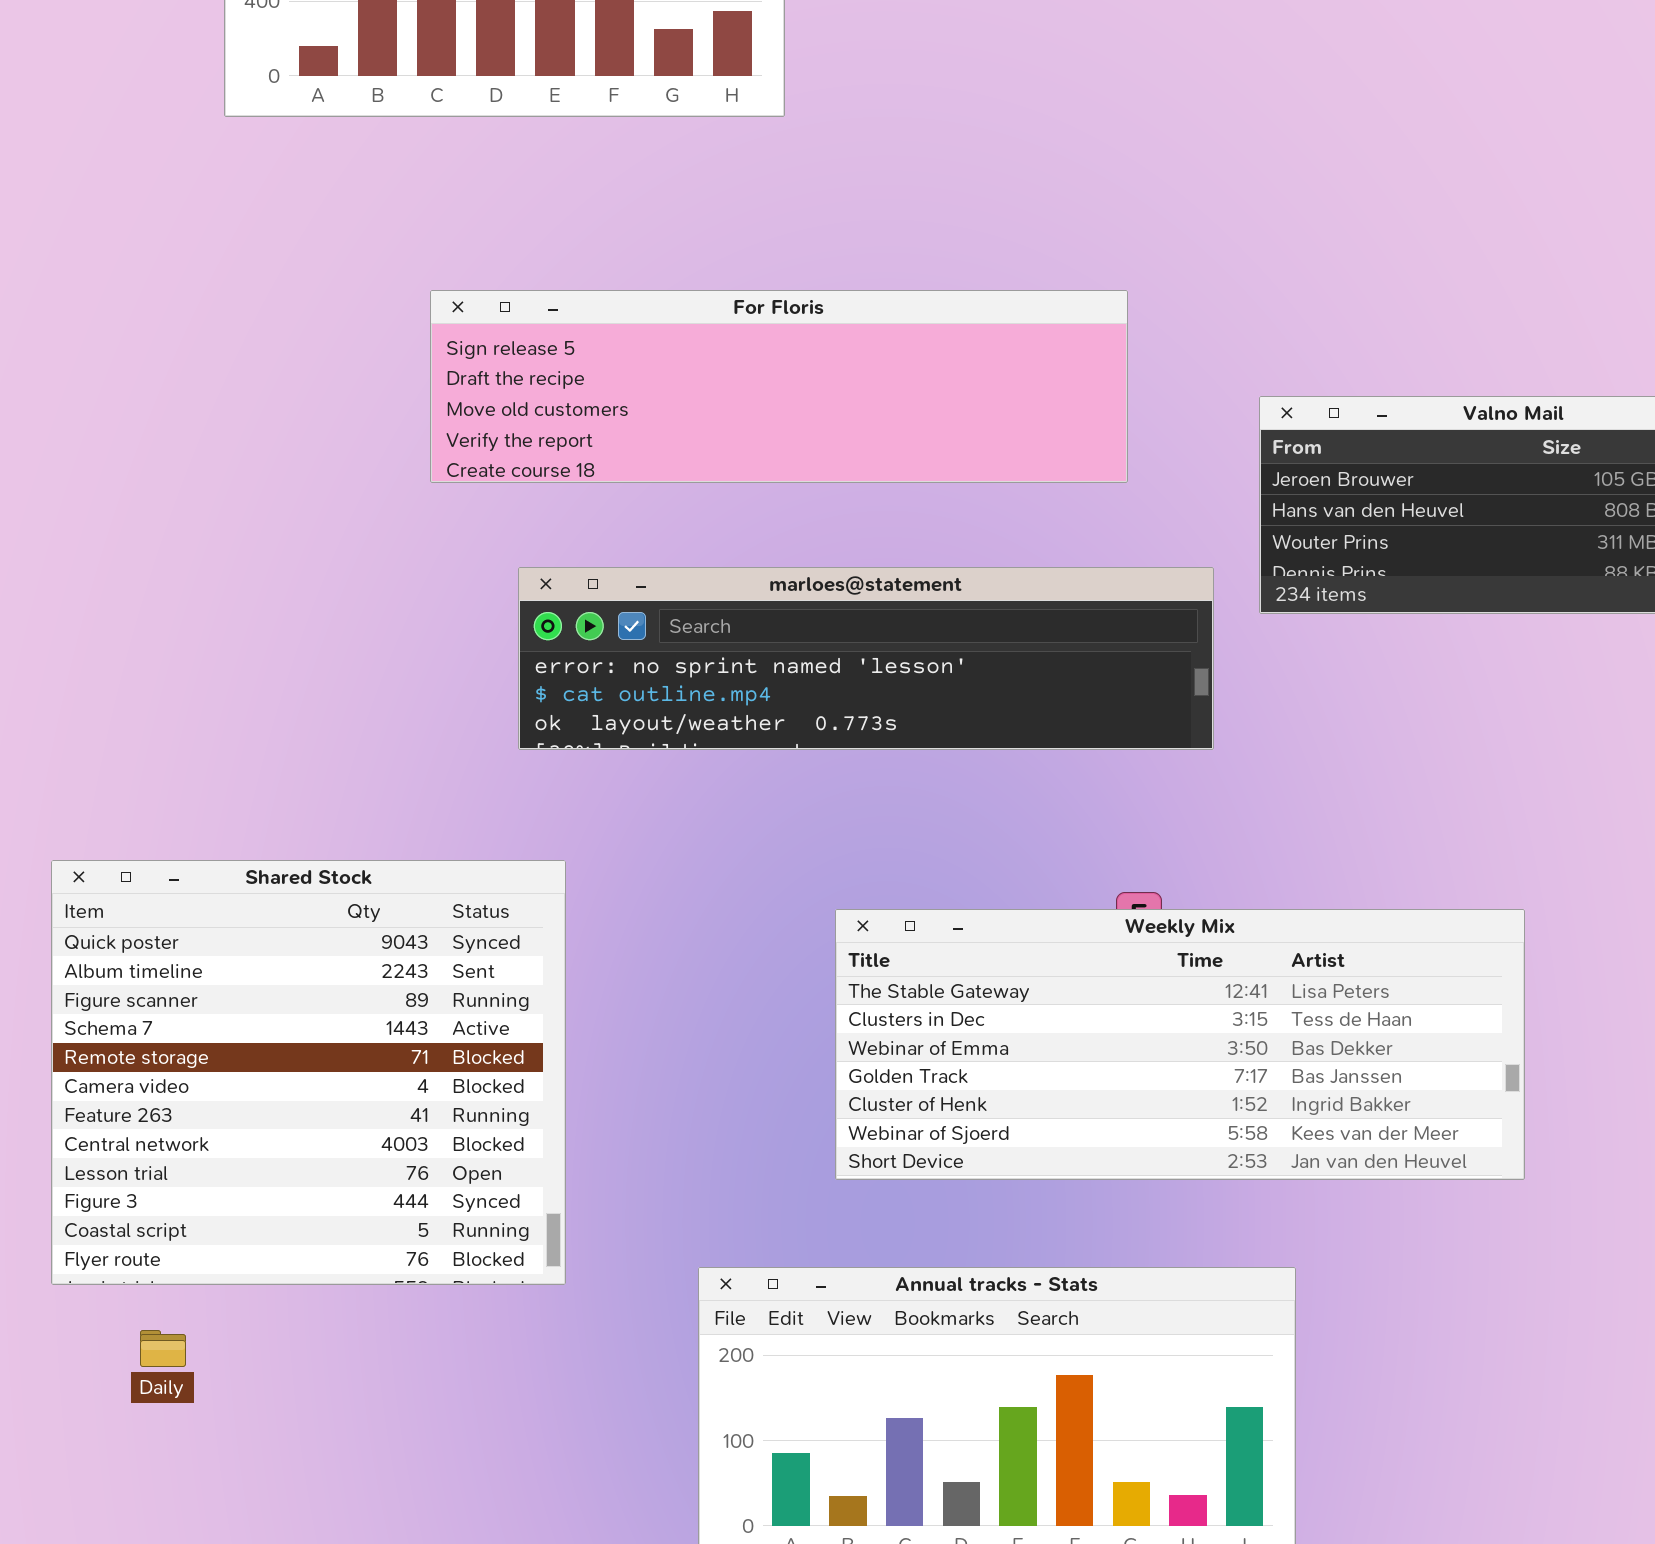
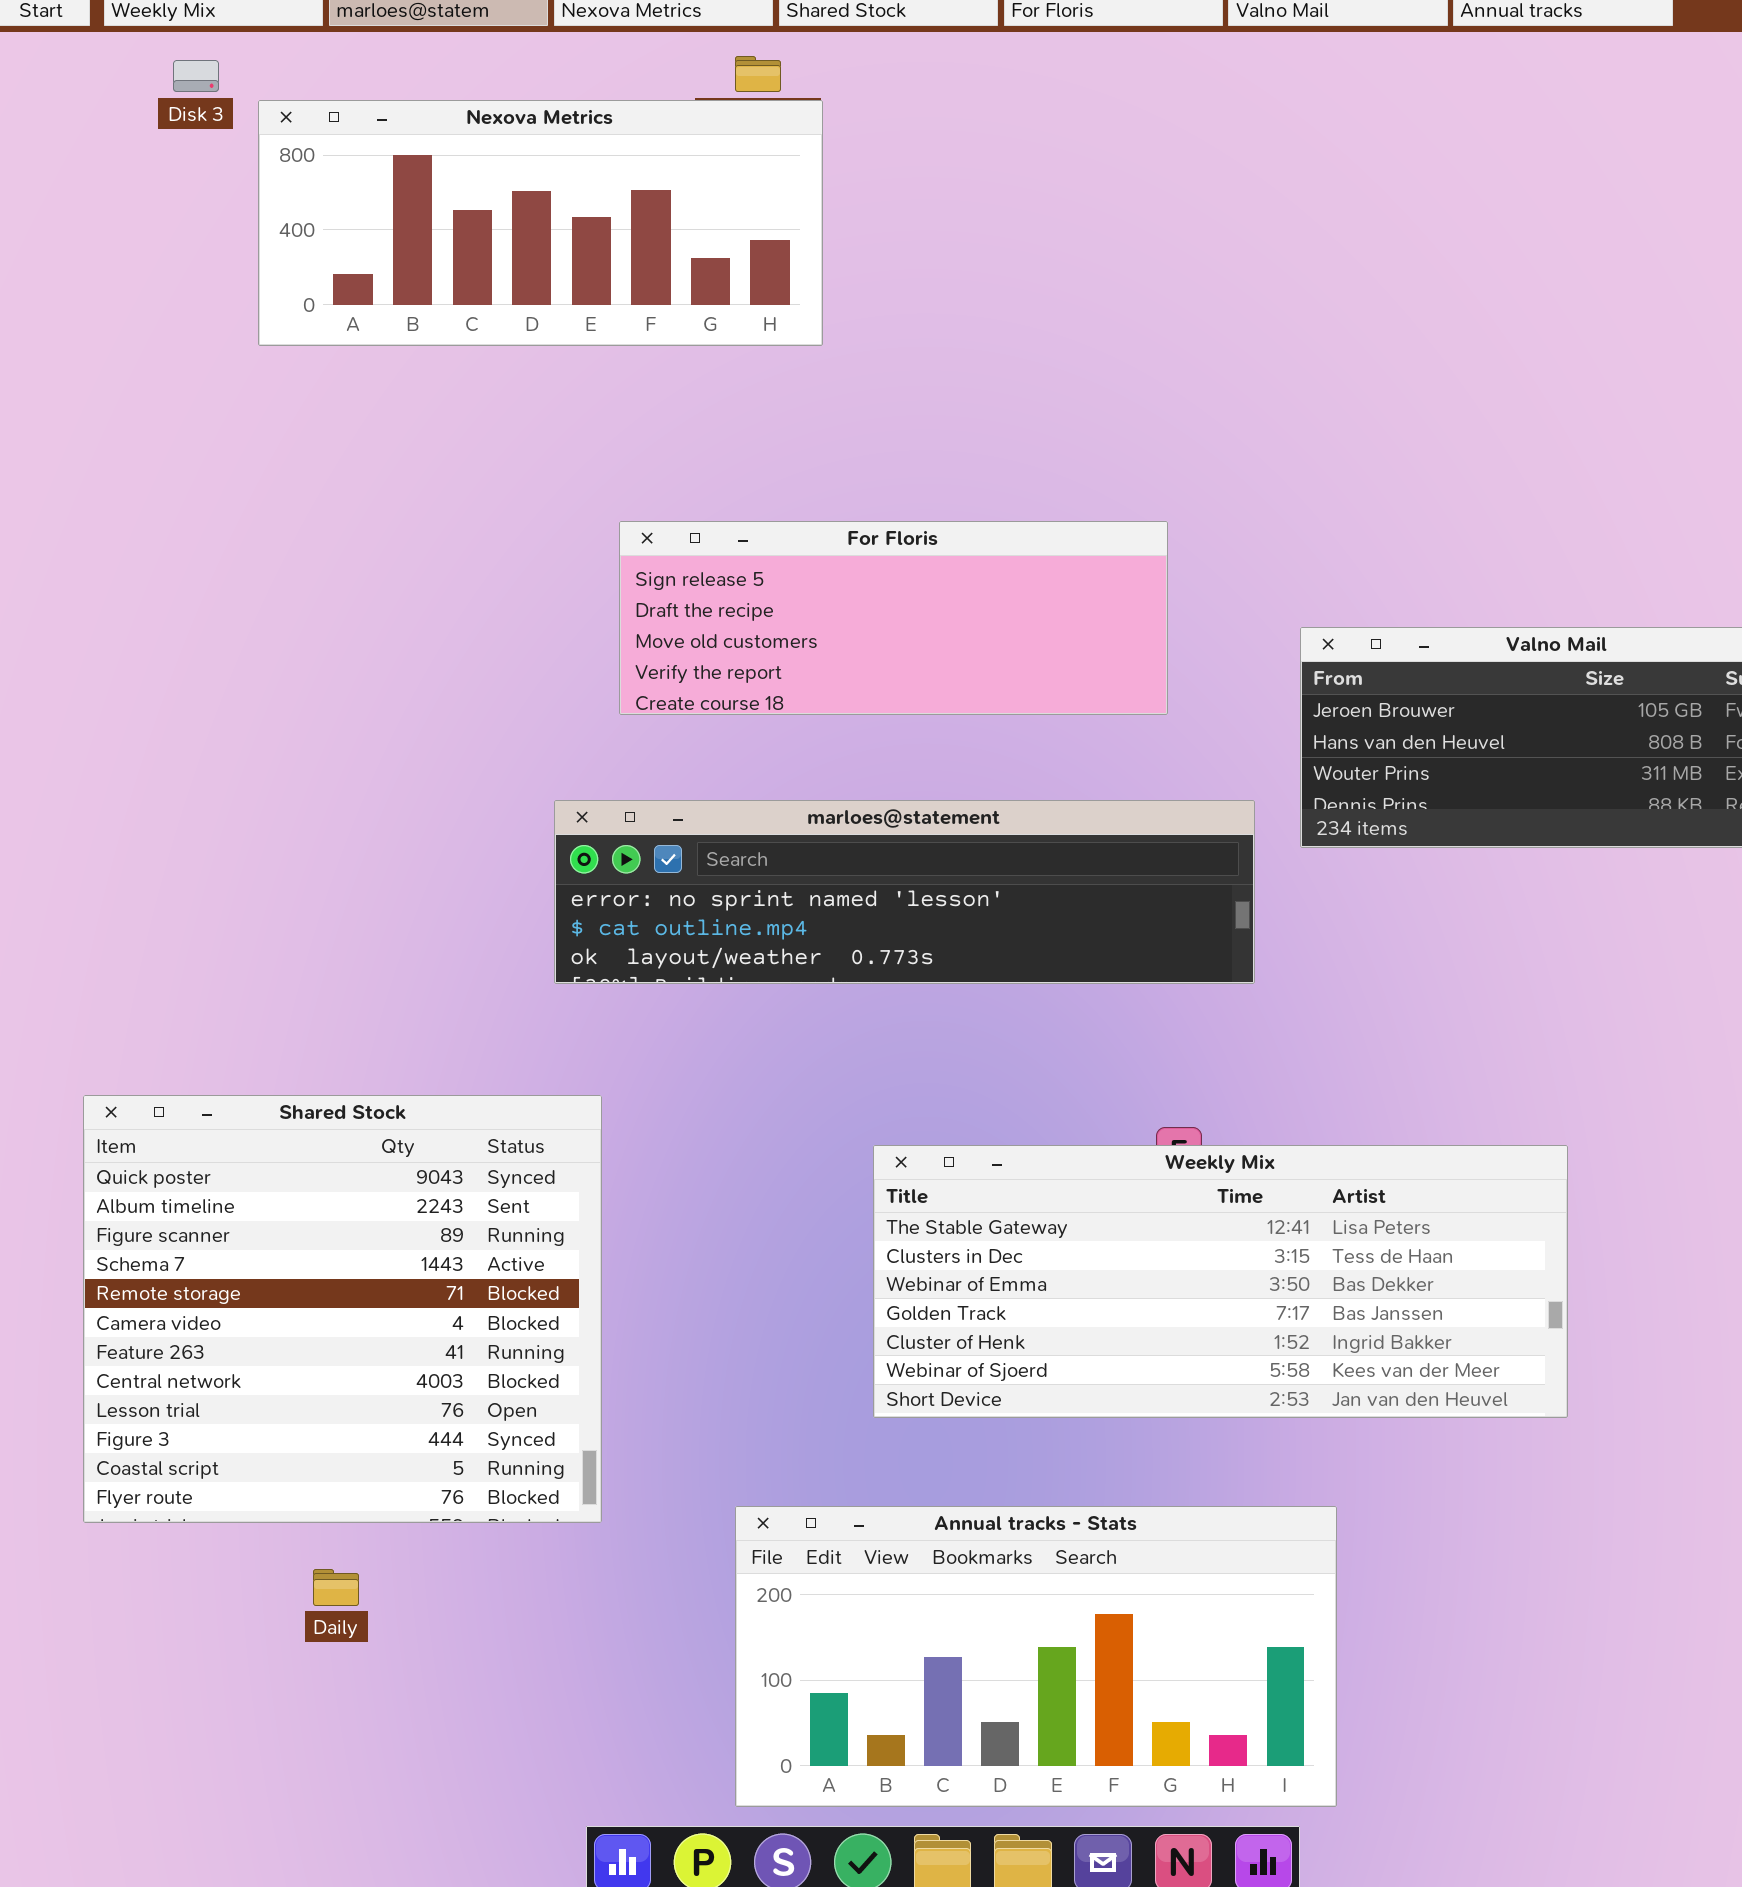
For Floris: [430,290,1128,483] -> [619,521,1168,715], resized
Daily: [140,1330,186,1367] -> [313,1569,359,1606], moved

